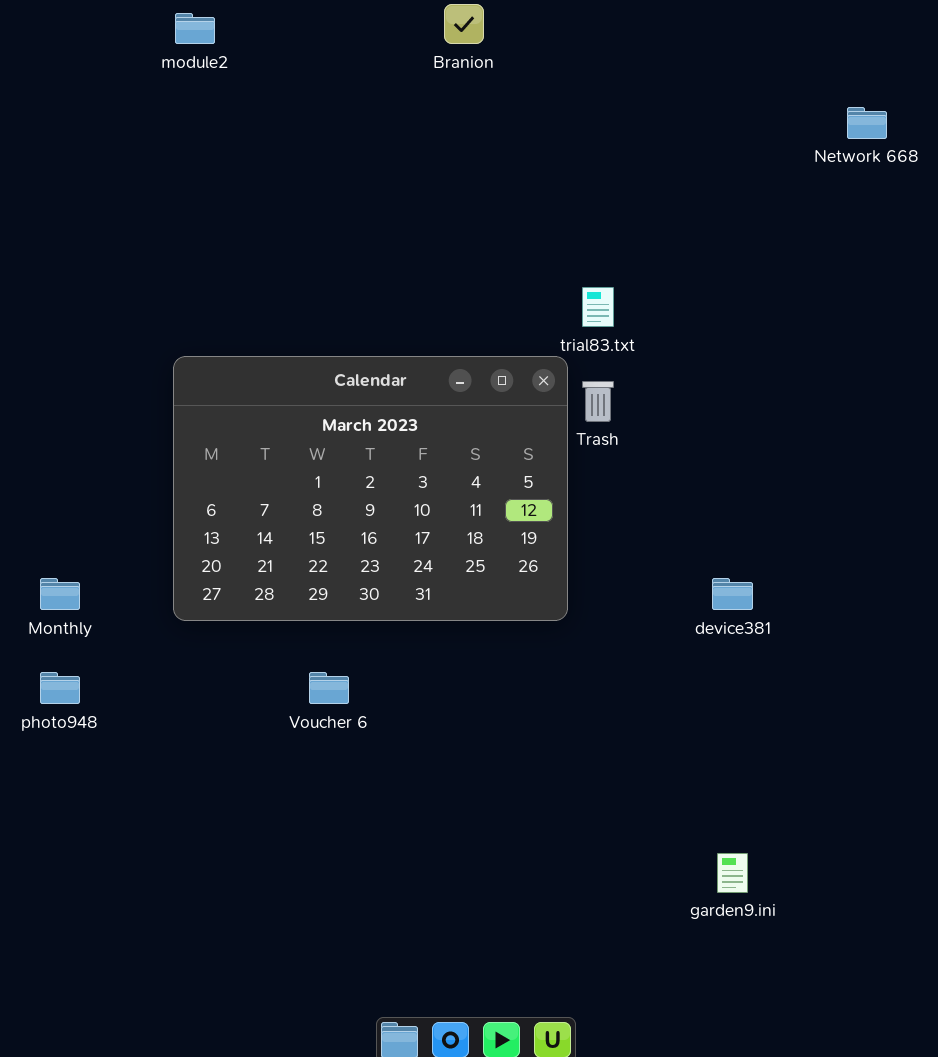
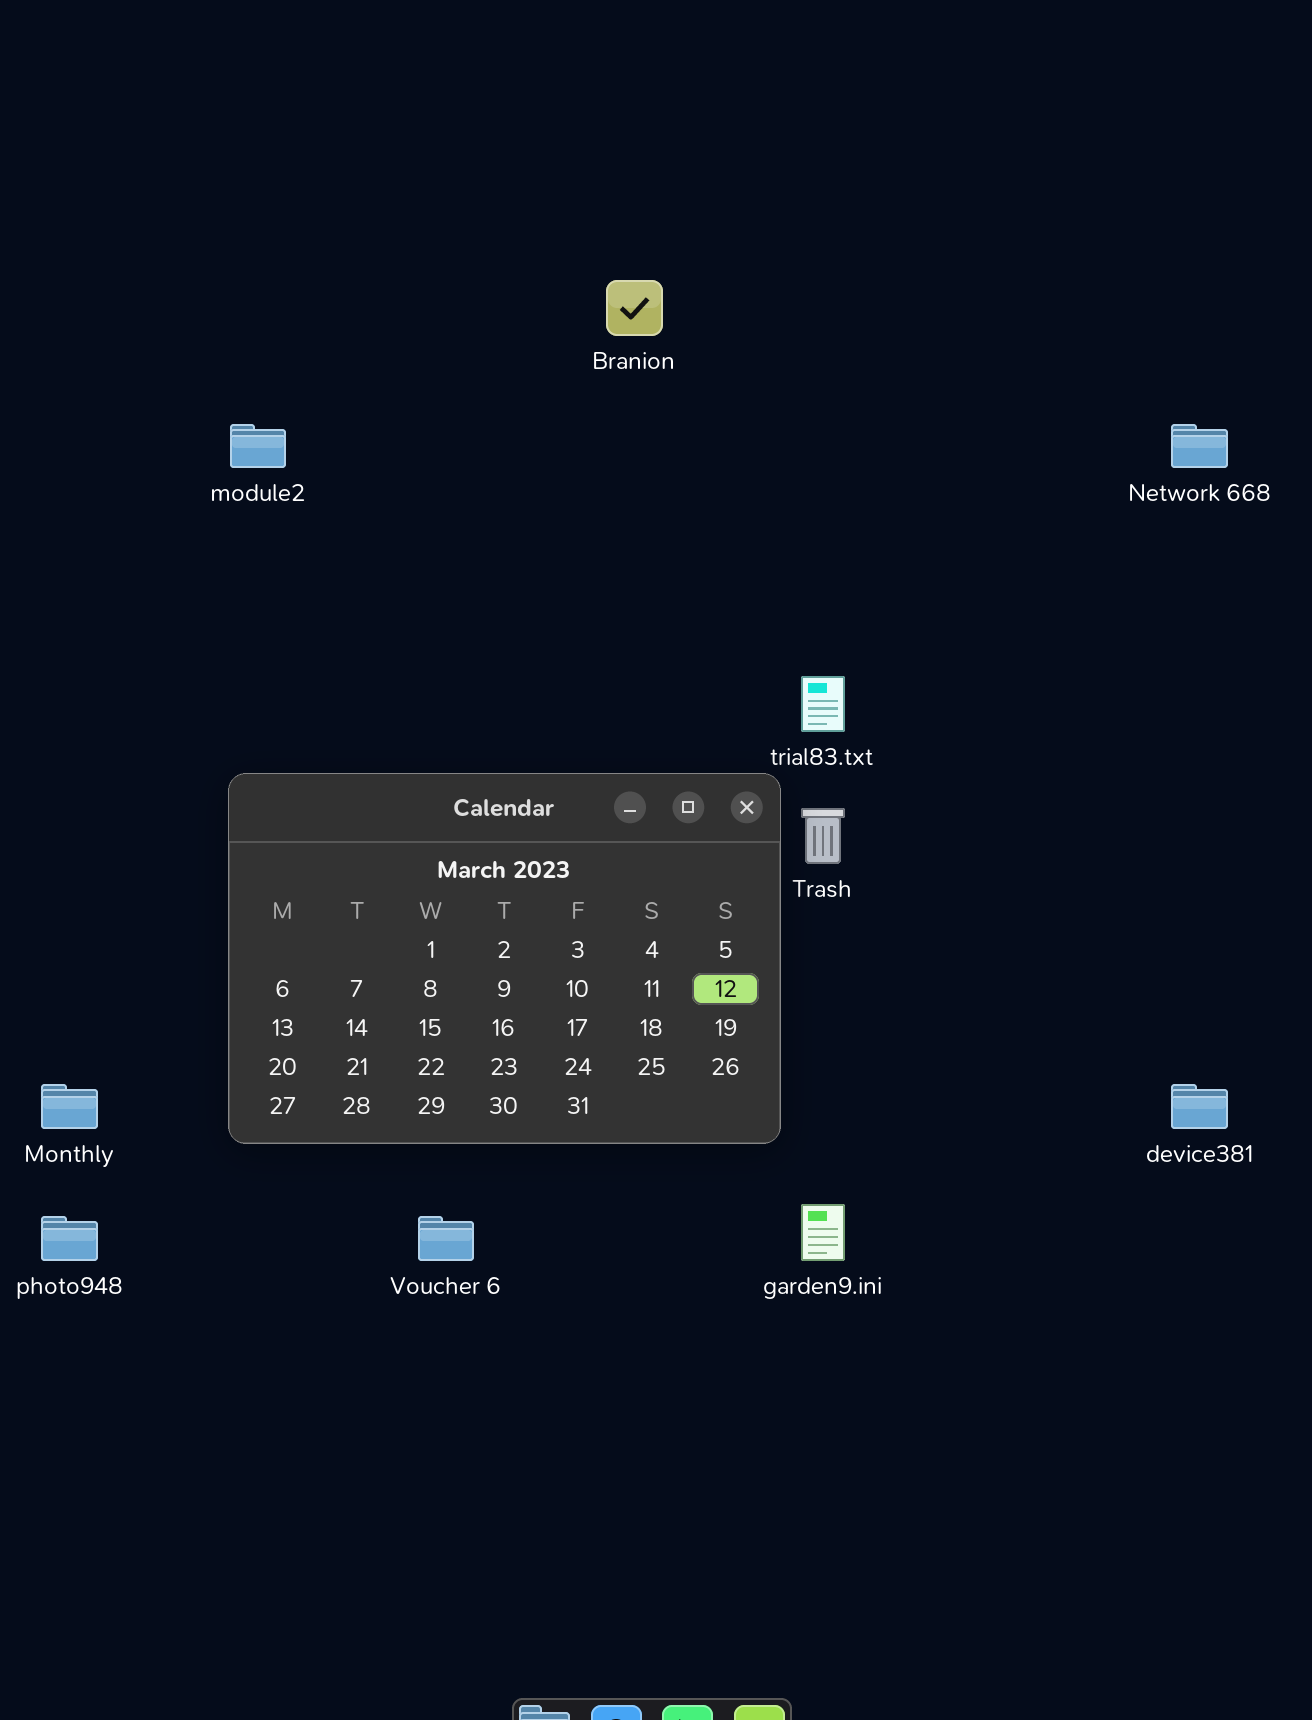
module2: [175,13,215,44] -> [230,424,286,468], moved
device381: [712,578,753,610] -> [1171,1084,1228,1129], moved
garden9.ini: [717,853,748,893] -> [801,1204,845,1261], moved

